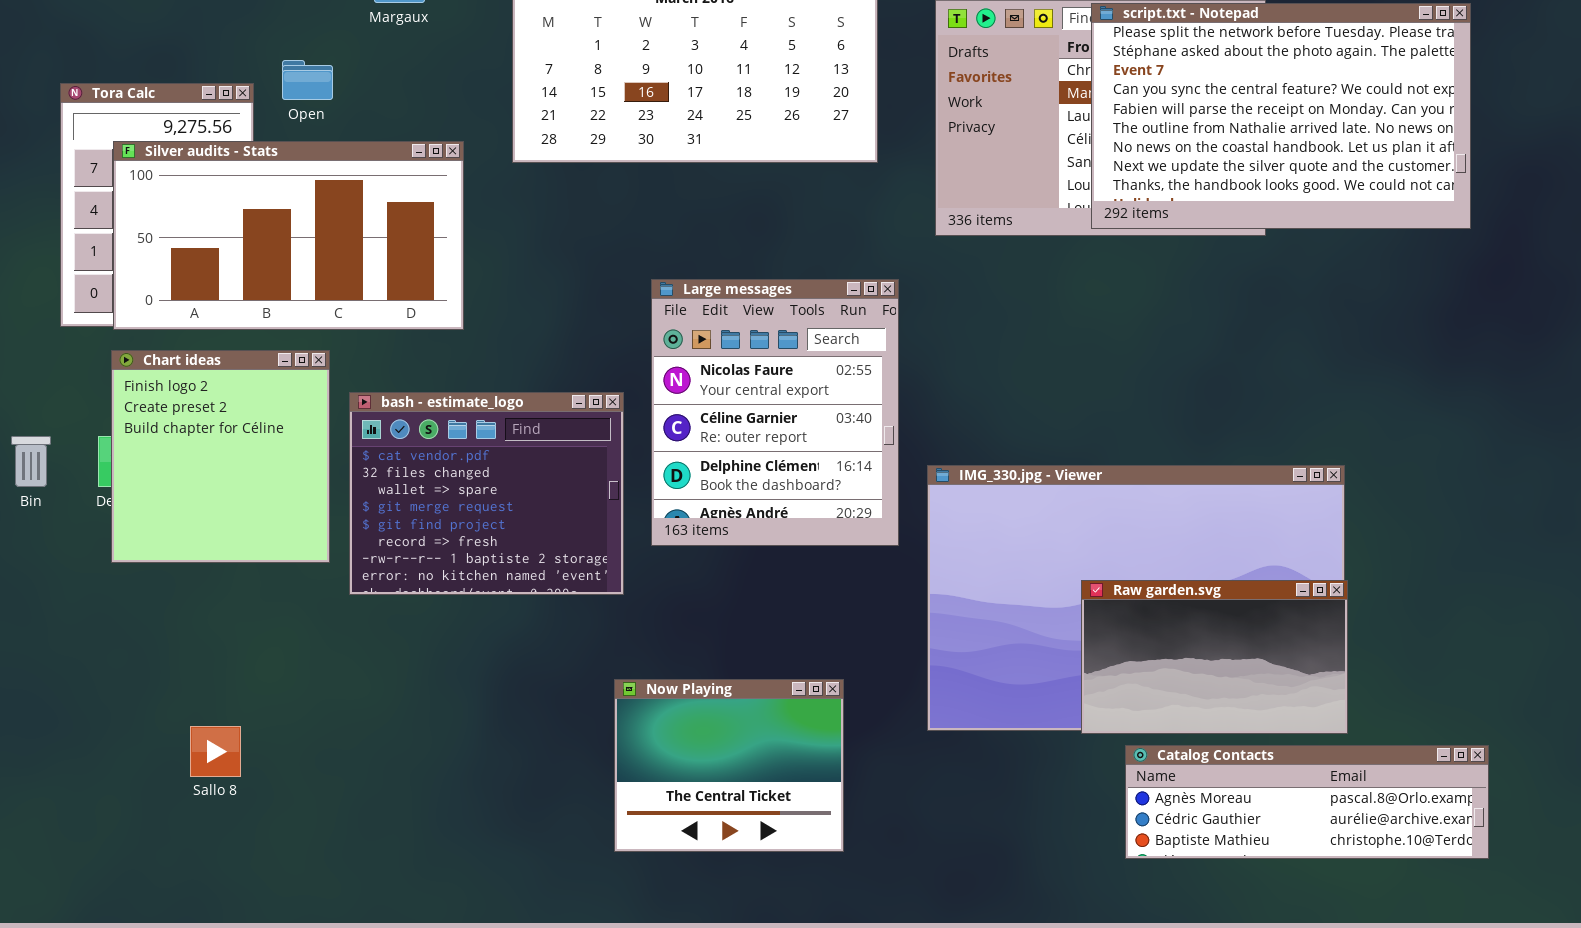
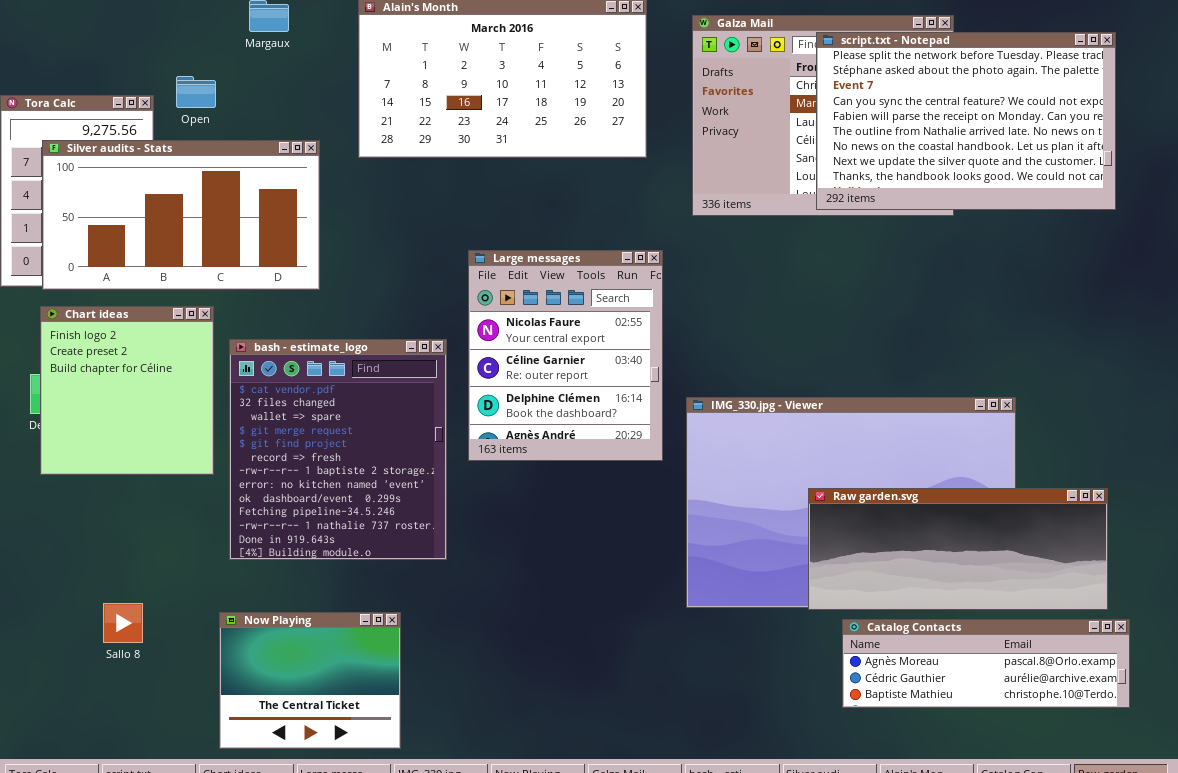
bash - estimate_logo: [349,392,624,595] -> [229,339,447,560], resized
Raw garden.svg: [1081,580,1348,734] -> [808,488,1108,610], resized
Now Playing: [614,679,844,852] -> [219,612,401,749], moved

